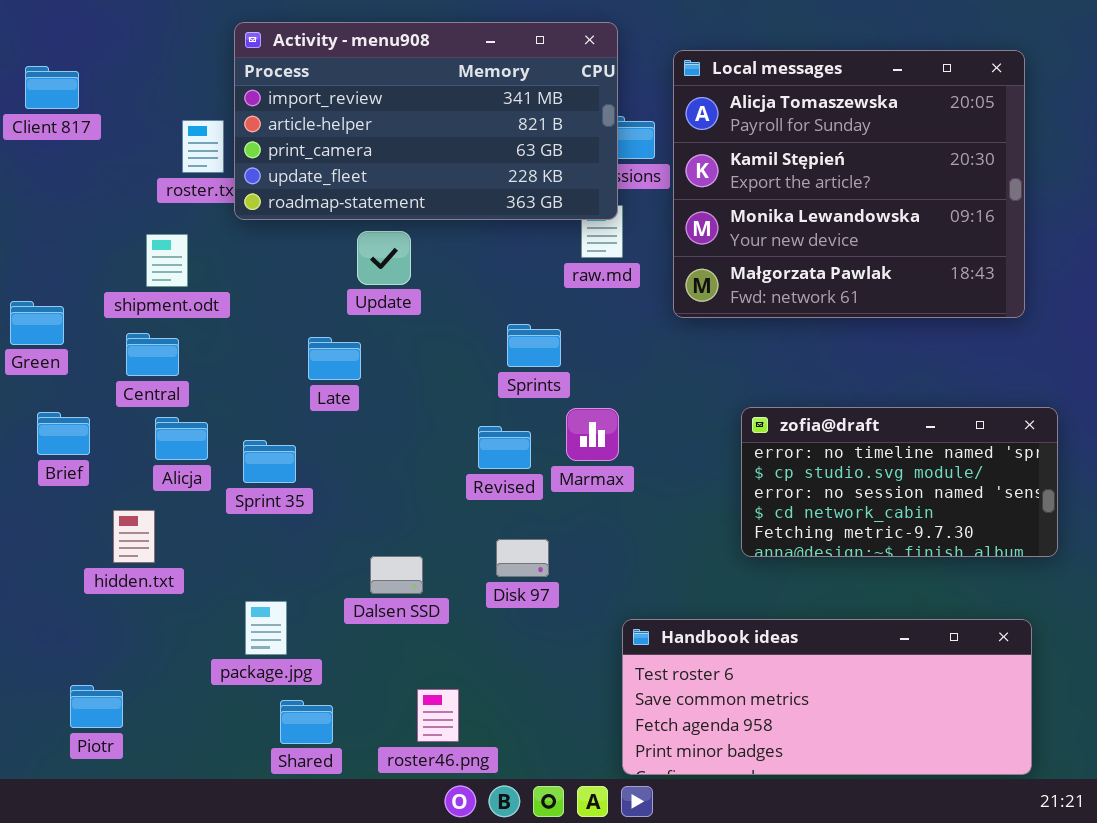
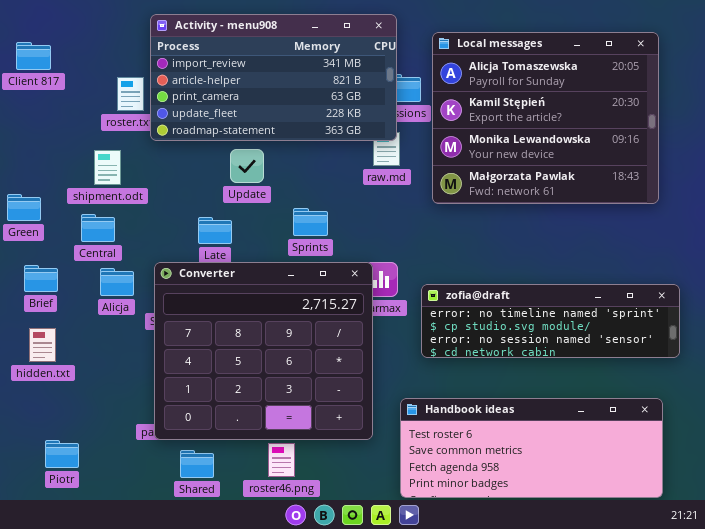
Sprints: [507,324,561,367] -> [293,208,328,236], moved
zofia@draft: [741,407,1058,557] -> [421,284,680,358], resized
Converter: none -> [154,262,373,440], opened
hidden.txt: [113,510,155,563] -> [29,328,56,362], moved

